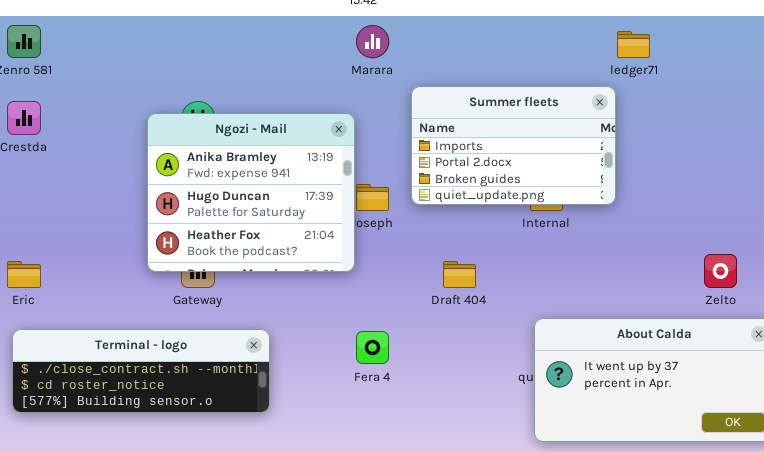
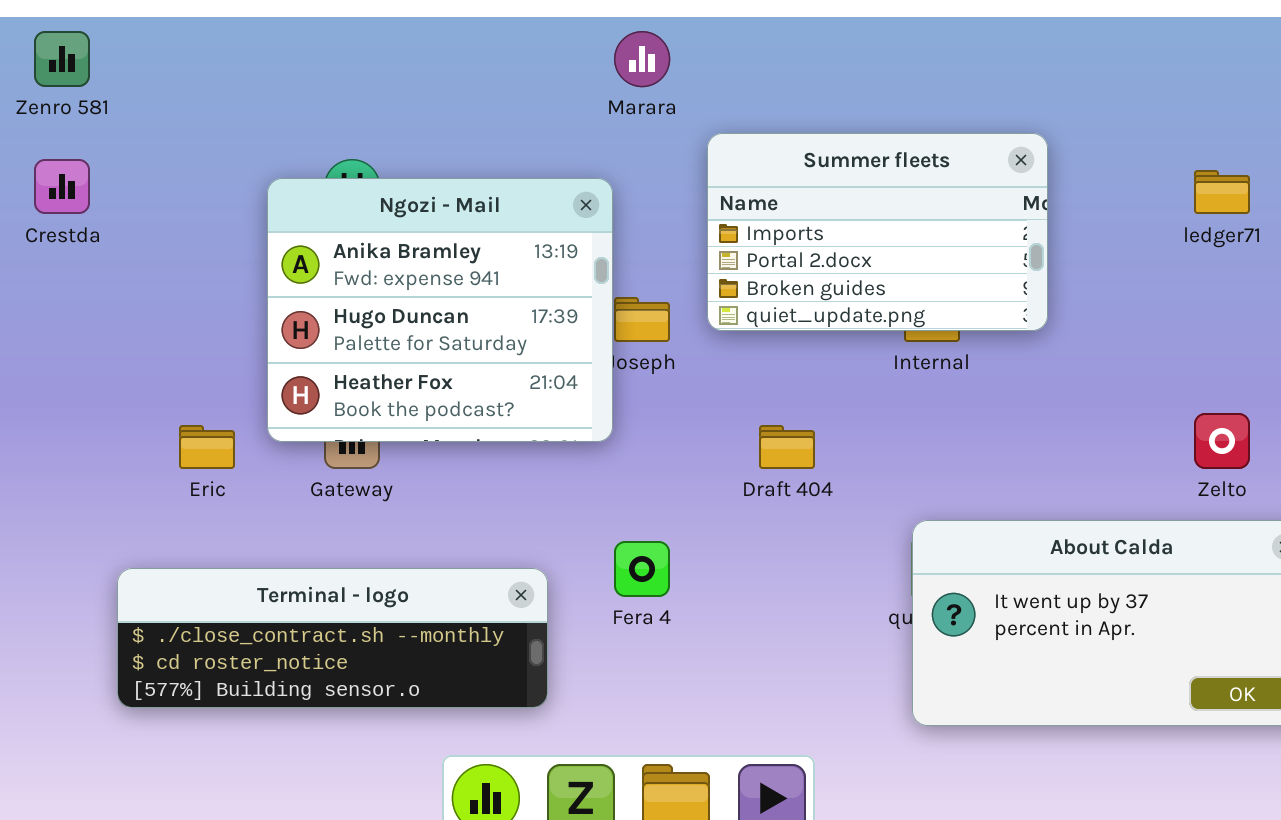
ledger71: [617,31,650,58] -> [1194,170,1250,214], moved
Eric: [7,261,41,288] -> [179,425,235,469], moved
Terminal - logo: [12,329,270,413] -> [117,568,548,708], moved

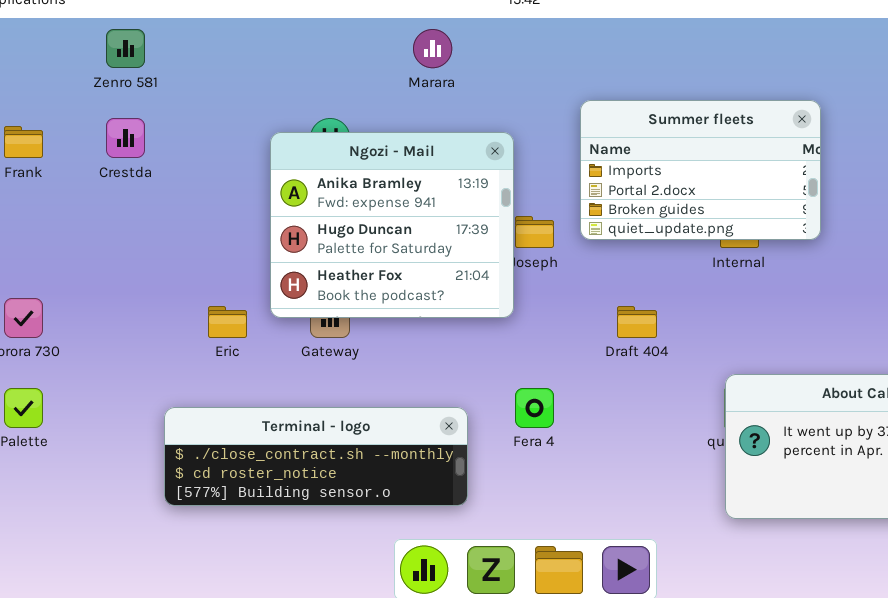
Marara: [614,31,670,87] -> [413,29,452,68], moved

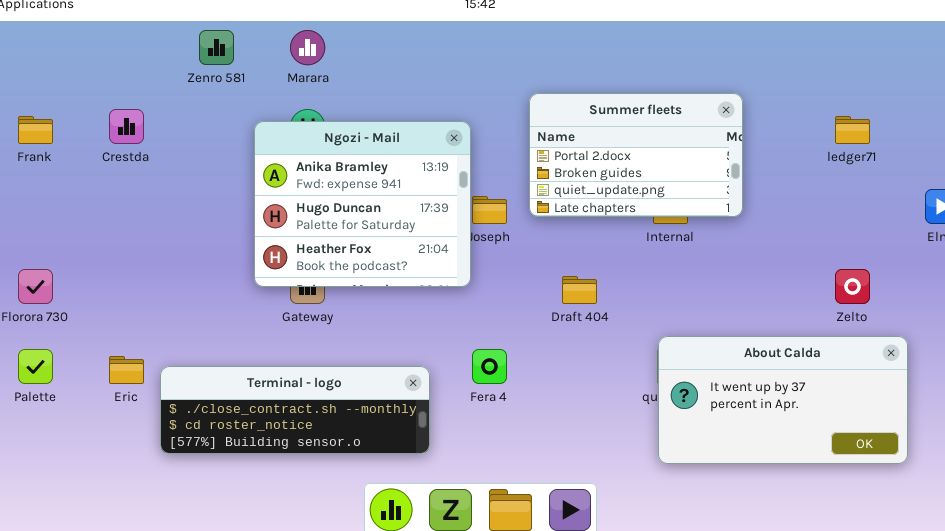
Zenro 581: [106,29,145,68] -> [199,30,234,65], moved
Marara: [413,29,452,68] -> [290,30,325,65], moved
Summer fleets: [580,100,821,240] -> [529,93,743,217], scrolled down 1 row
Eric: [208,306,247,338] -> [109,356,144,384], moved

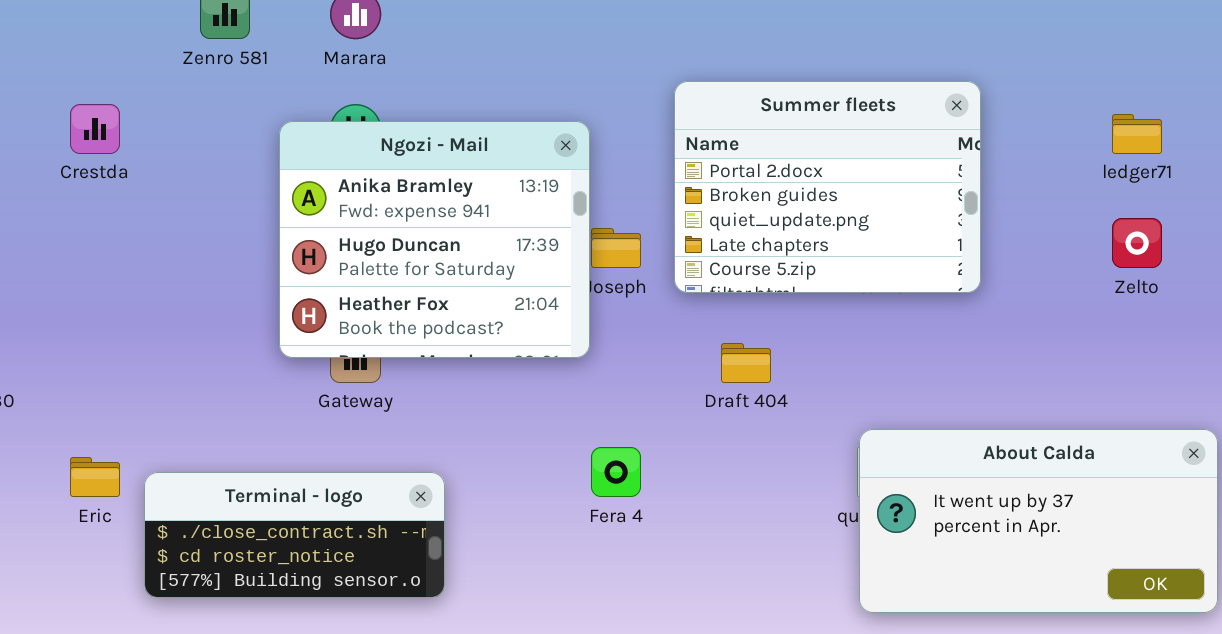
Summer fleets: [529,93,743,217] -> [674,81,981,293], resized
Zelto: [835,269,870,304] -> [1112,218,1162,268], moved
Terminal - logo: [160,366,430,454] -> [144,472,445,598], resized

